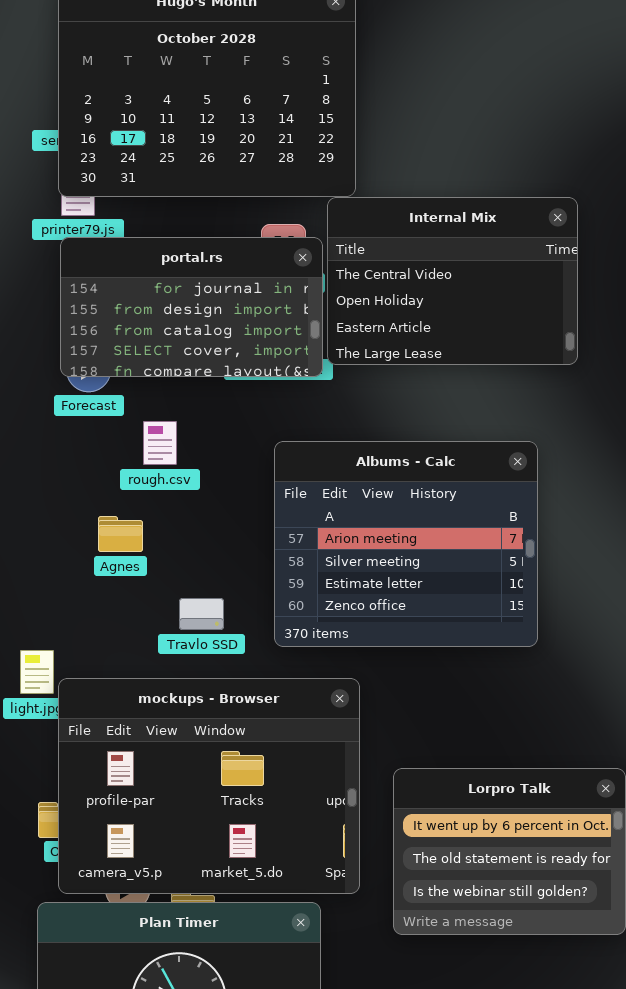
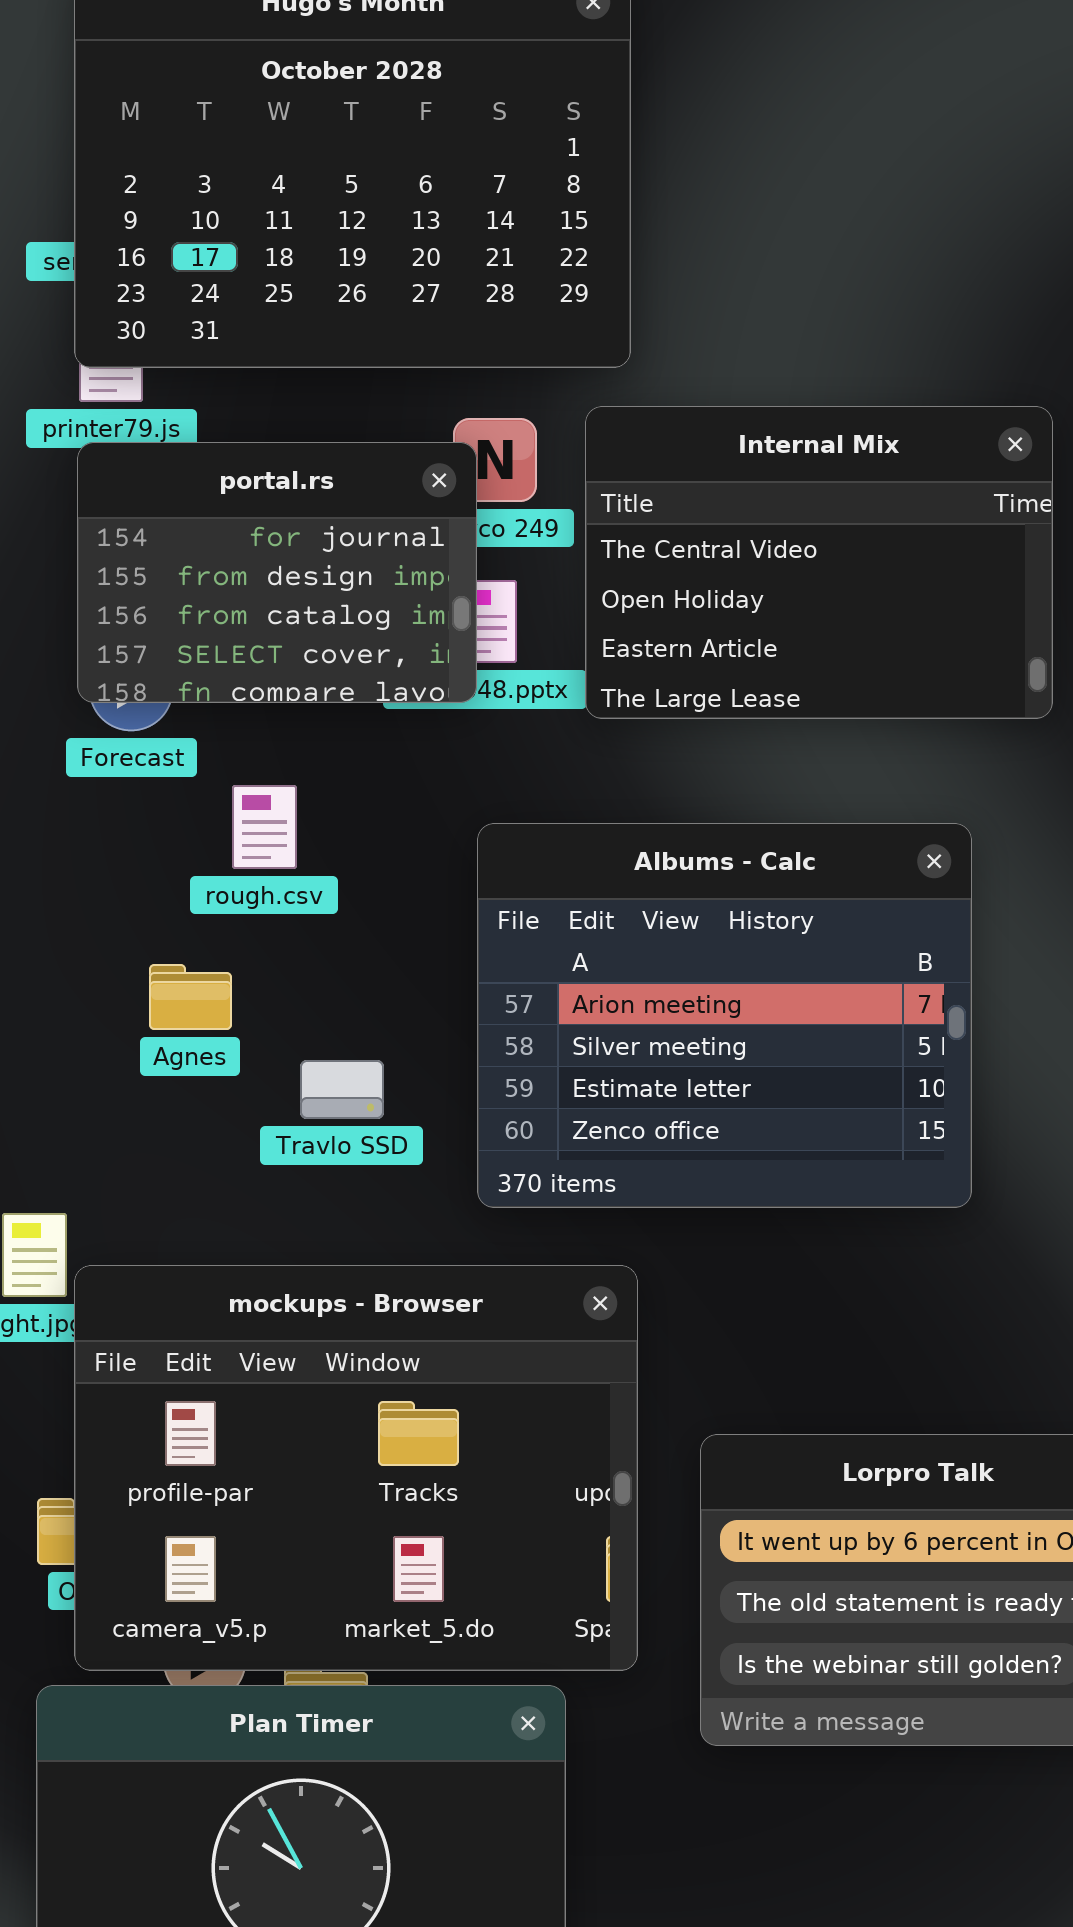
Internal Mix: [327,197,578,365] -> [585,406,1053,719], moved
portal.rs: [60,237,323,377] -> [77,442,477,703], resized
Travlo SSD: [179,598,224,630] -> [300,1060,384,1119], moved

